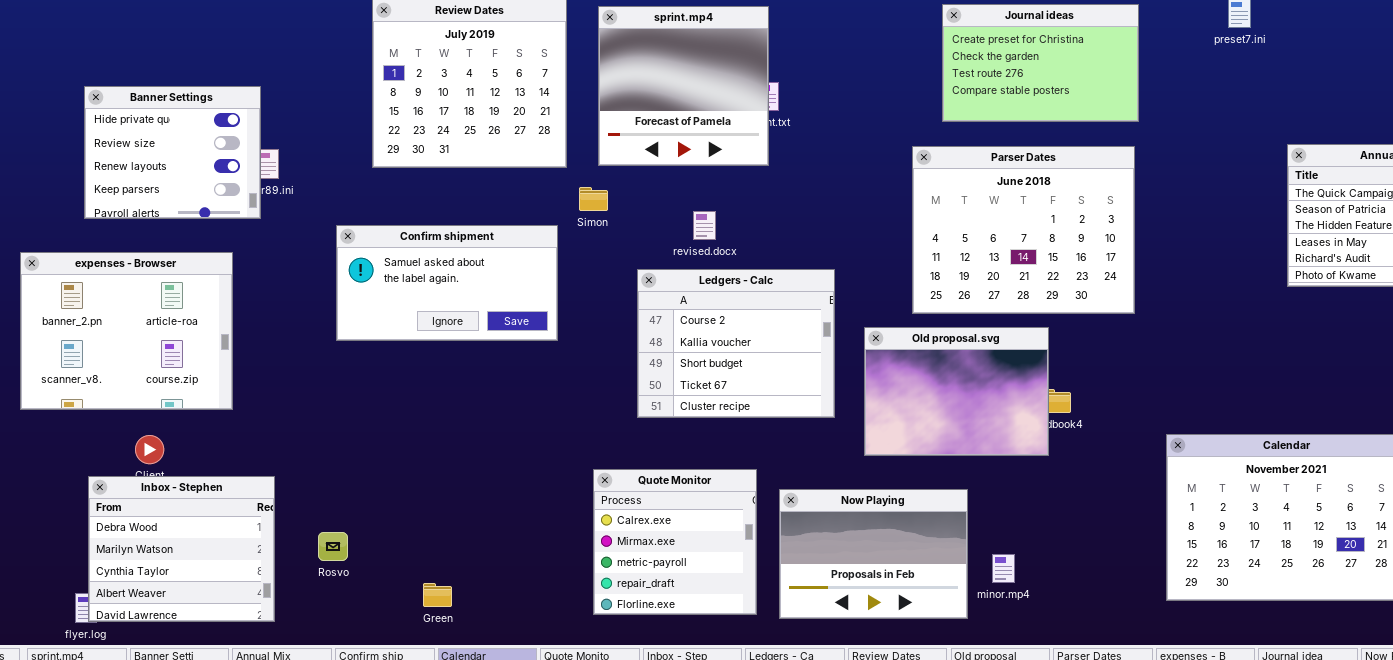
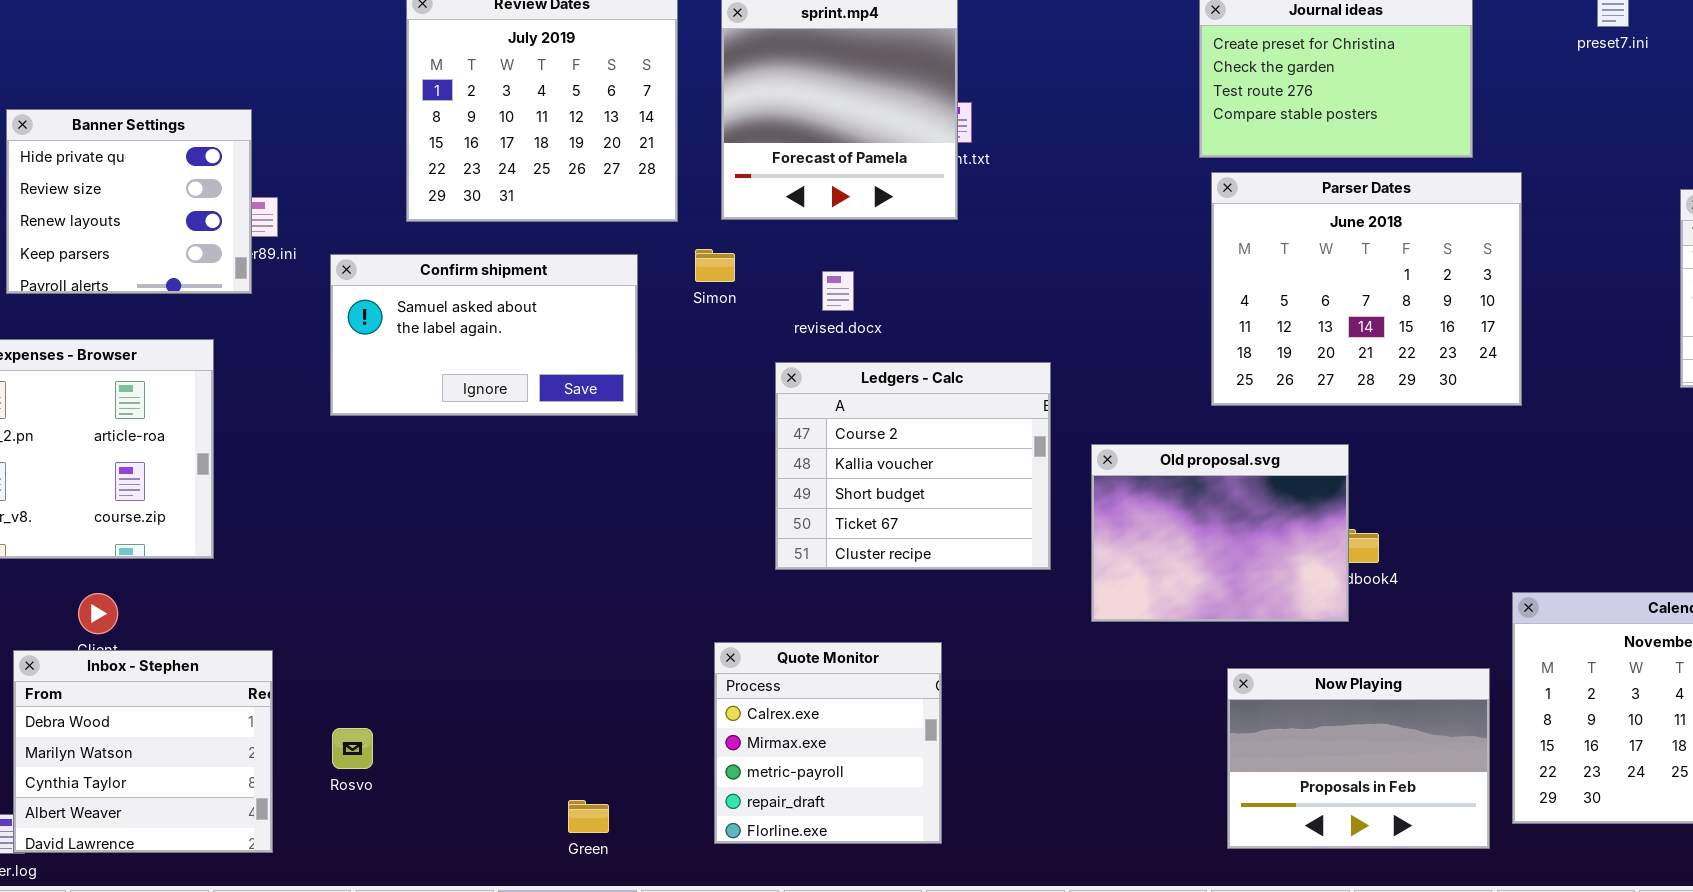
Parser Dates: [912,146,1135,314] -> [1211,172,1522,406], moved
revised.docx: [693,211,716,240] -> [822,271,854,311], moved
Confirm shipment: [336,225,558,341] -> [330,254,638,416], moved
Now Playing: [779,489,968,619] -> [1227,668,1490,849], moved
Green: [423,583,452,607] -> [568,800,609,833], moved

